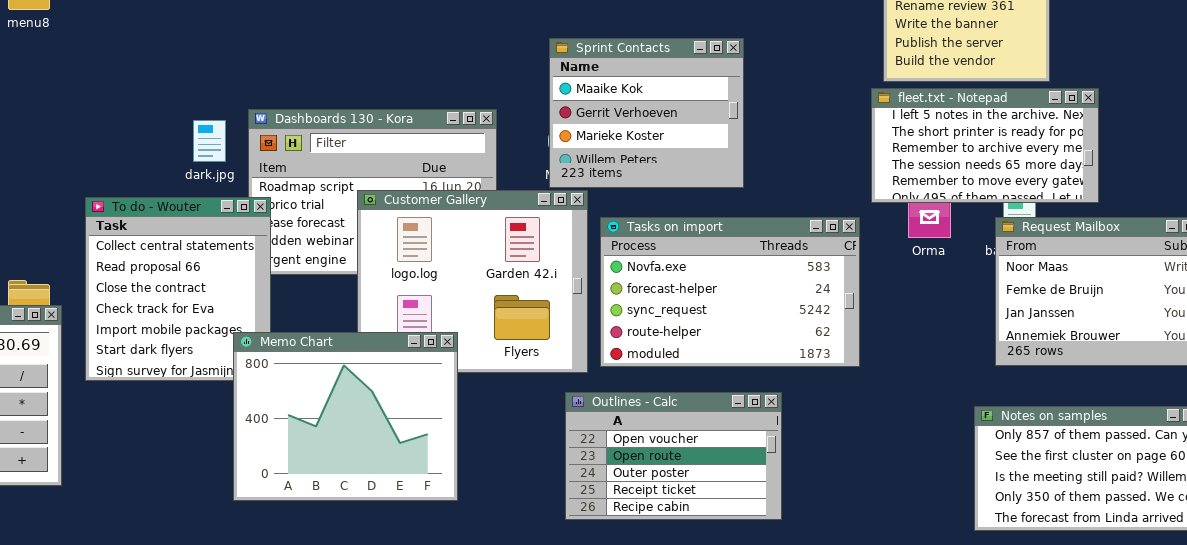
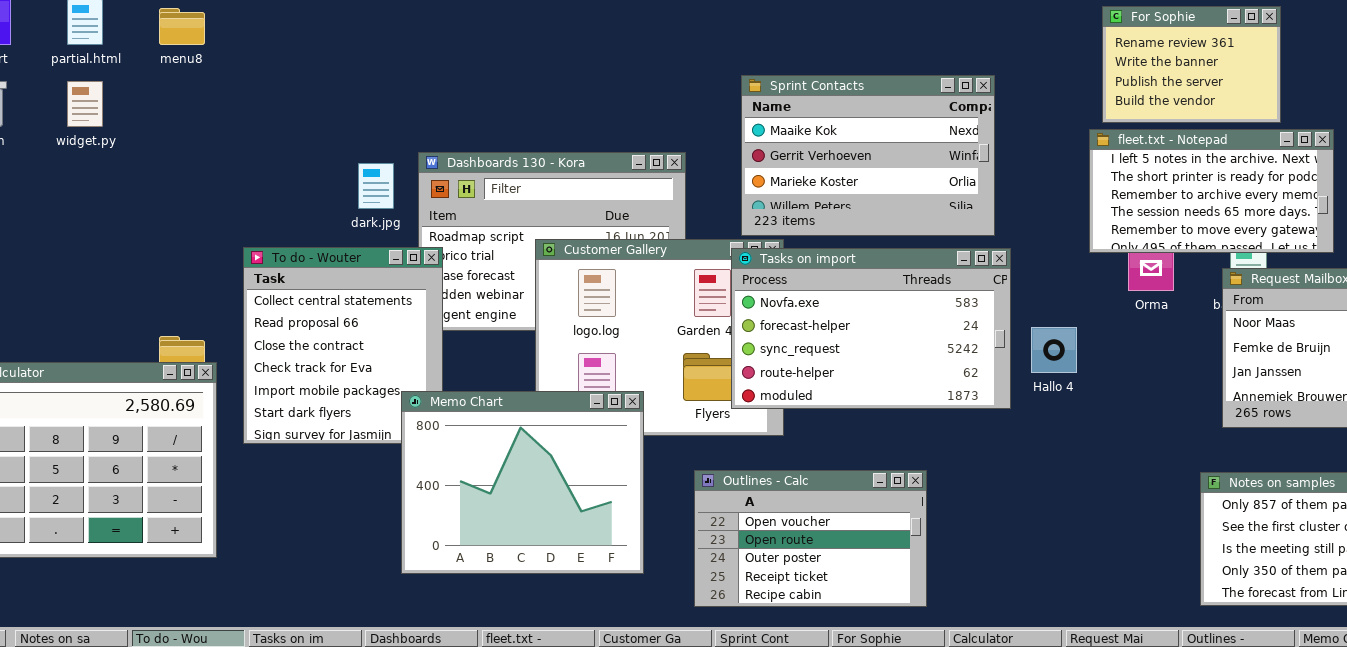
Sprint Contacts: [549,38,744,188] -> [741,75,995,236], resized
Tasks on import: [600,217,860,367] -> [731,248,1011,409], moved
Outlines - Calc: [565,392,782,520] -> [694,470,927,607], moved

